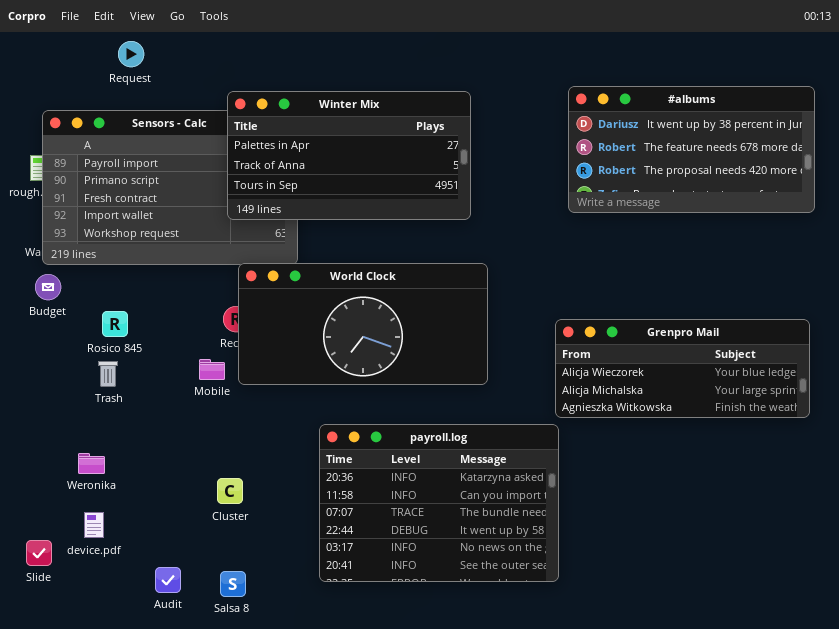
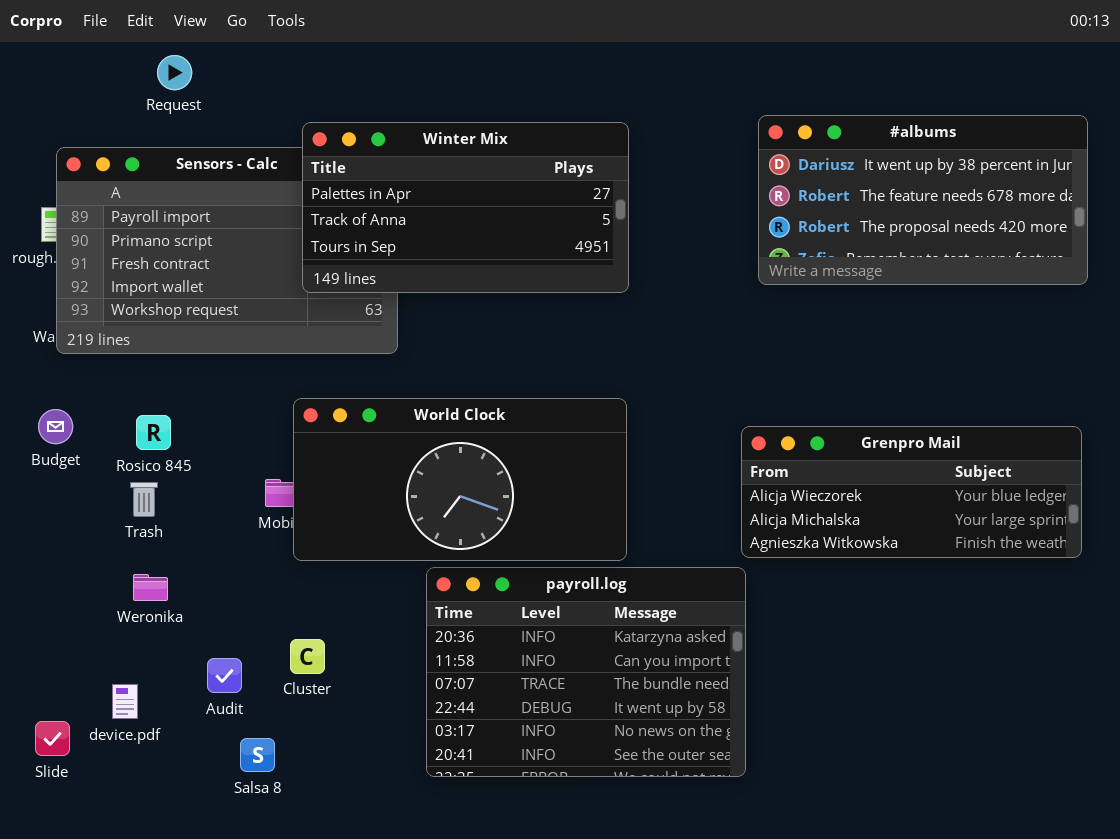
World Clock: [238,263,488,385] -> [293,398,627,561], moved
Budget: [35,274,61,300] -> [38,409,73,444], moved
Weronika: [78,453,105,474] -> [133,574,168,601], moved
Audit: [155,567,181,593] -> [207,658,242,693], moved
Salsa 8: [220,571,246,597] -> [240,738,275,772], moved

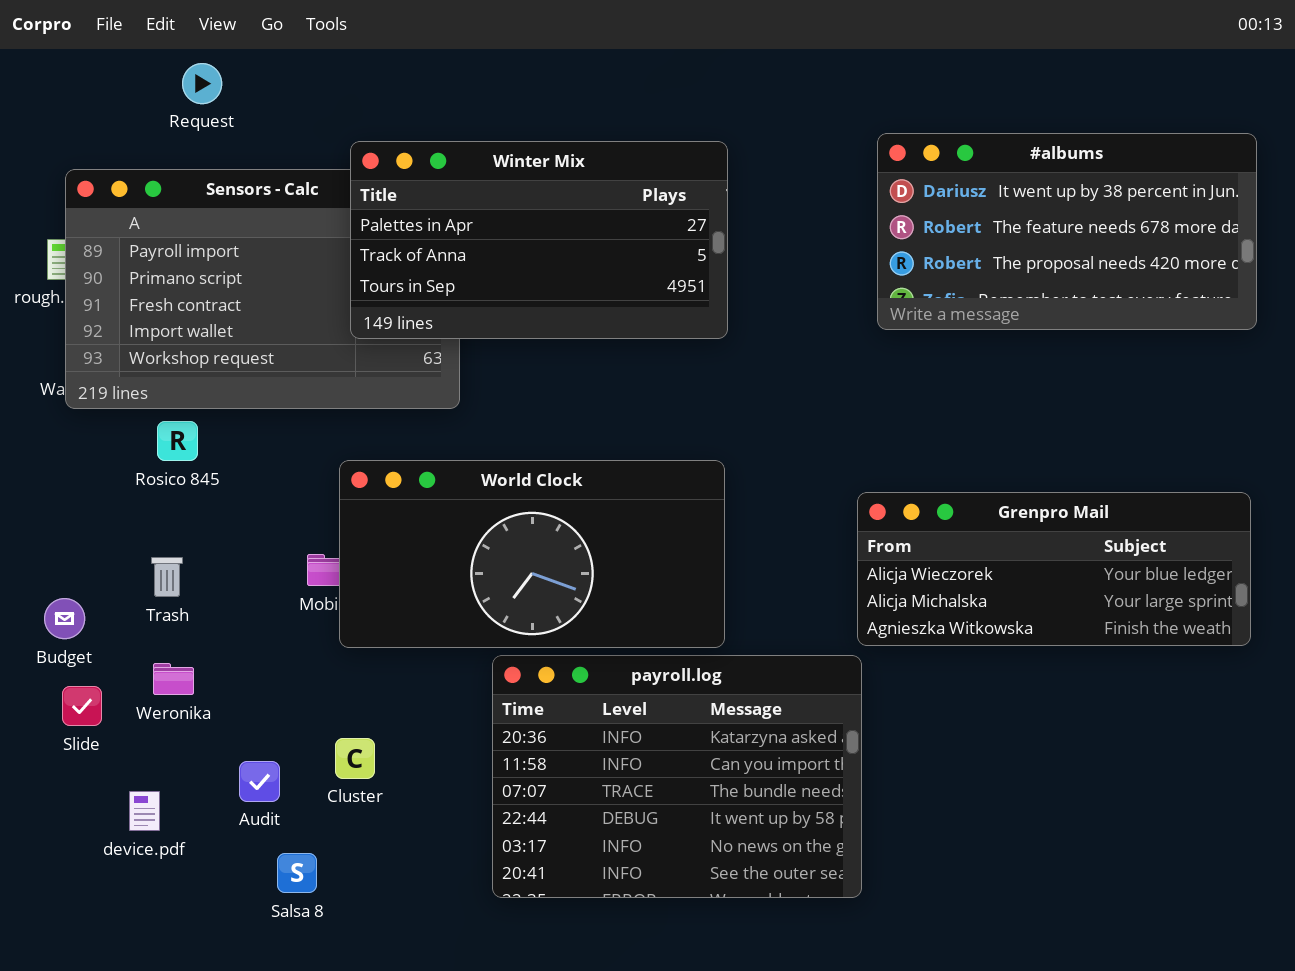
Budget: [38,409,73,444] -> [44,598,85,639], moved
Rosico 845: [136,415,171,450] -> [157,421,198,461], moved
Slide: [35,721,70,756] -> [62,686,102,726], moved

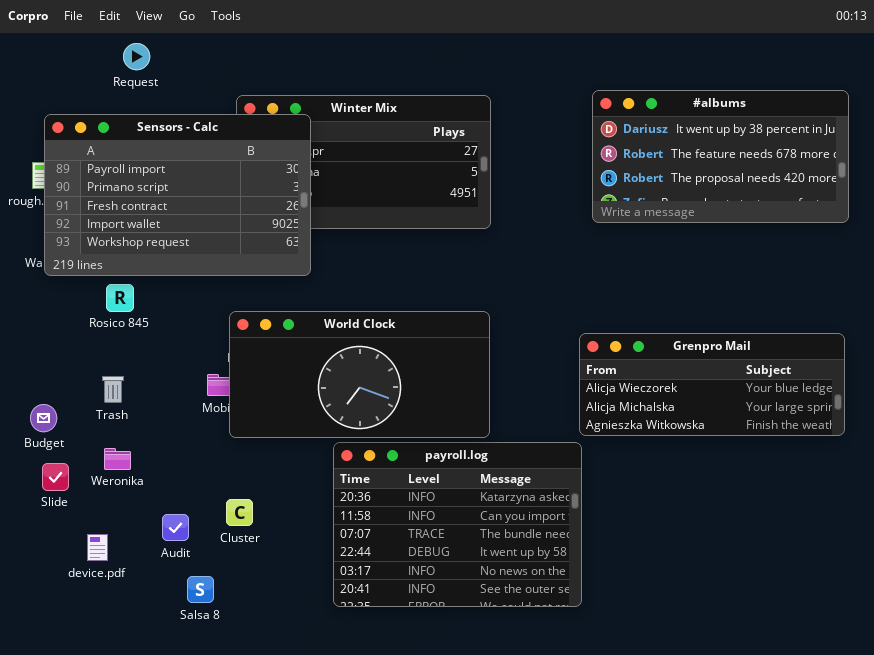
Sensors - Calc: [65,169,460,409] -> [44,114,311,276], raised

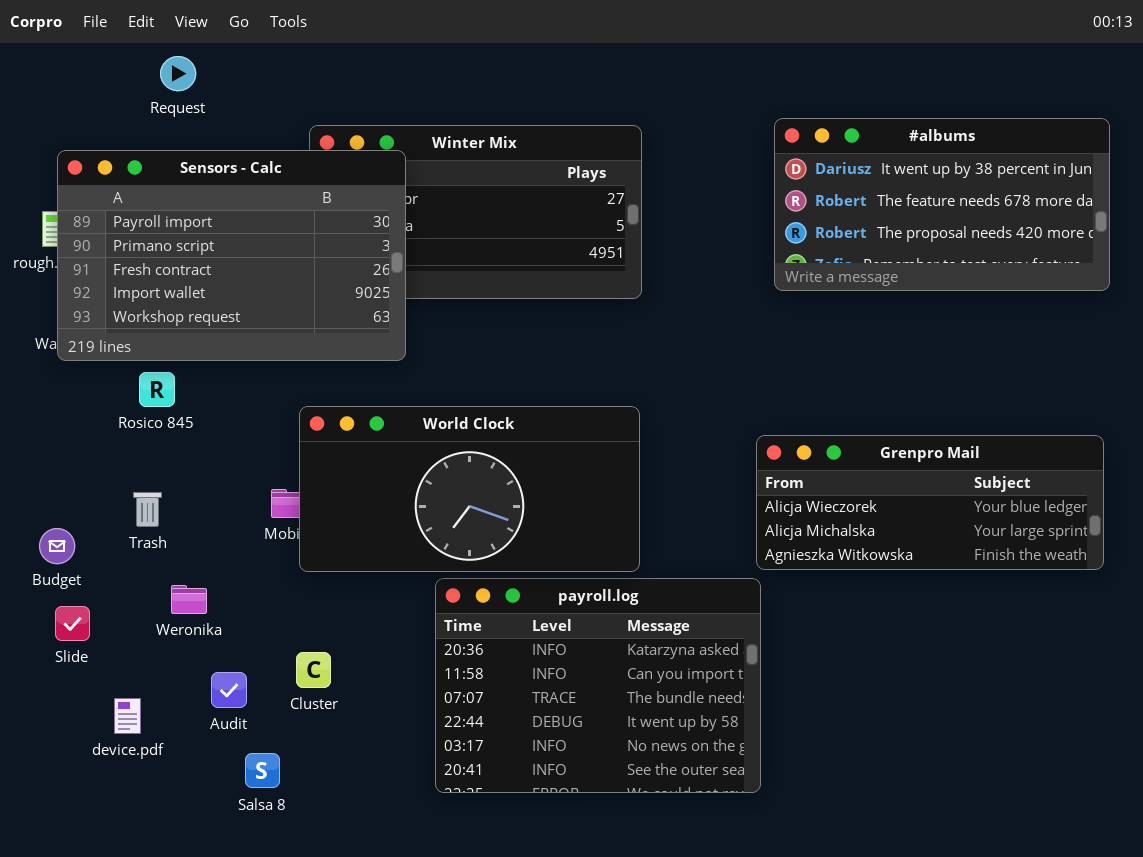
Weronika: [104,448,131,470] -> [171,585,207,614], moved

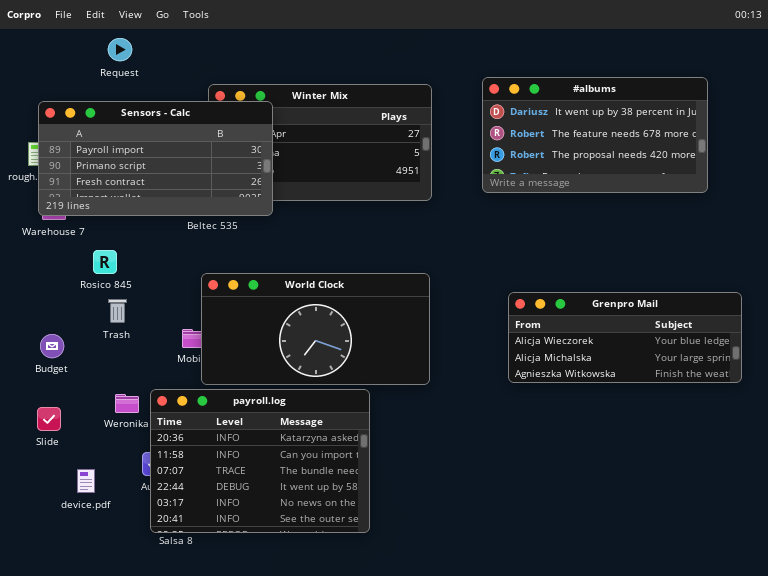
#albums: [774,118,1110,291] -> [482,77,708,193], moved
Sensors - Calc: [57,150,406,361] -> [38,101,273,216], resized
Trash: [133,492,162,527] -> [108,299,127,323], moved
Budget: [39,528,75,564] -> [40,334,64,358], moved
payroll.log: [435,578,761,793] -> [150,389,370,533], moved

